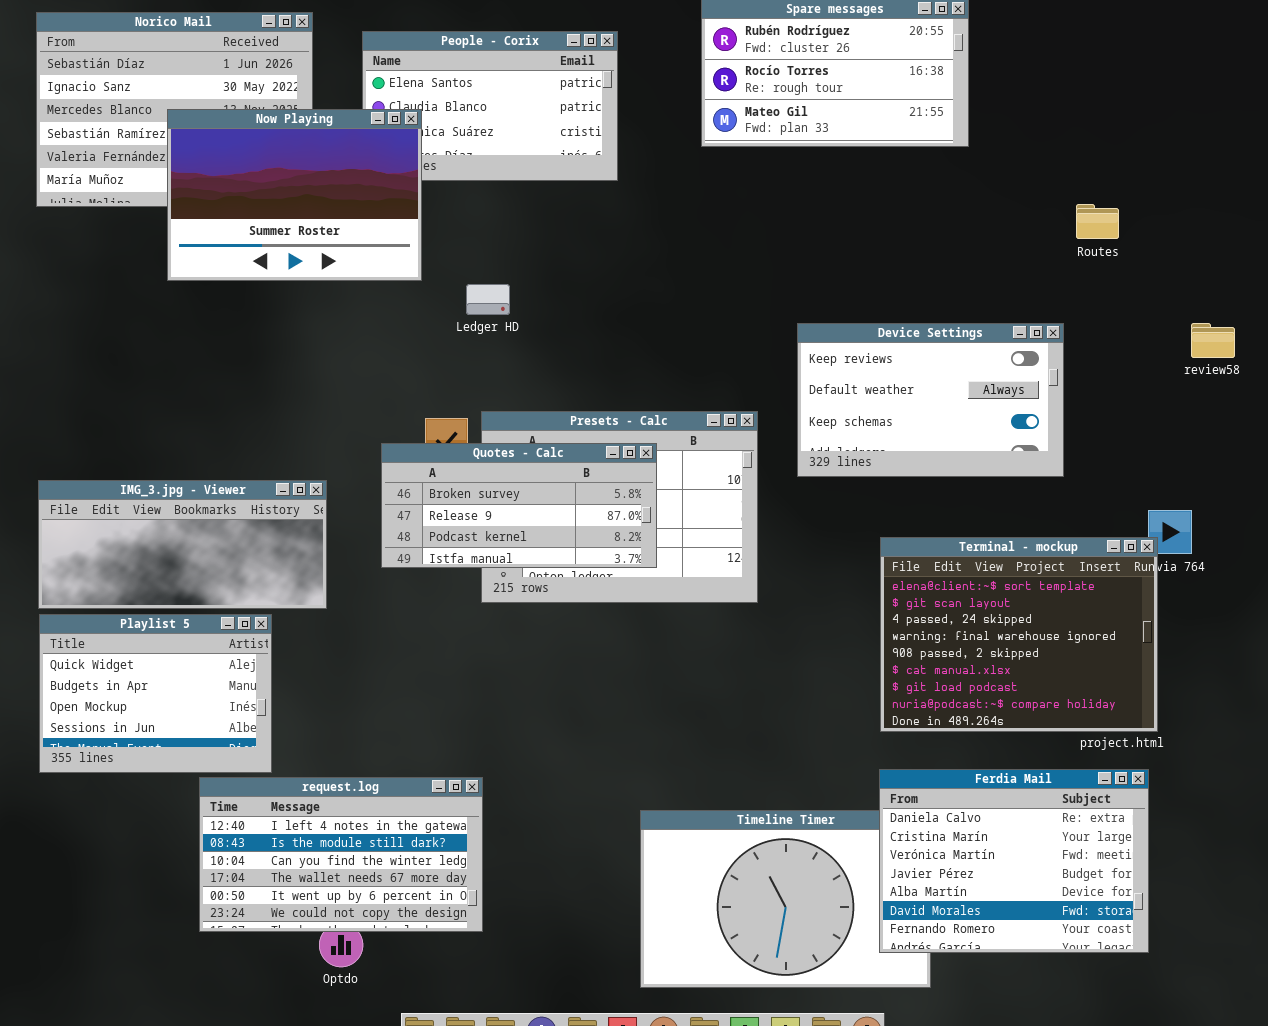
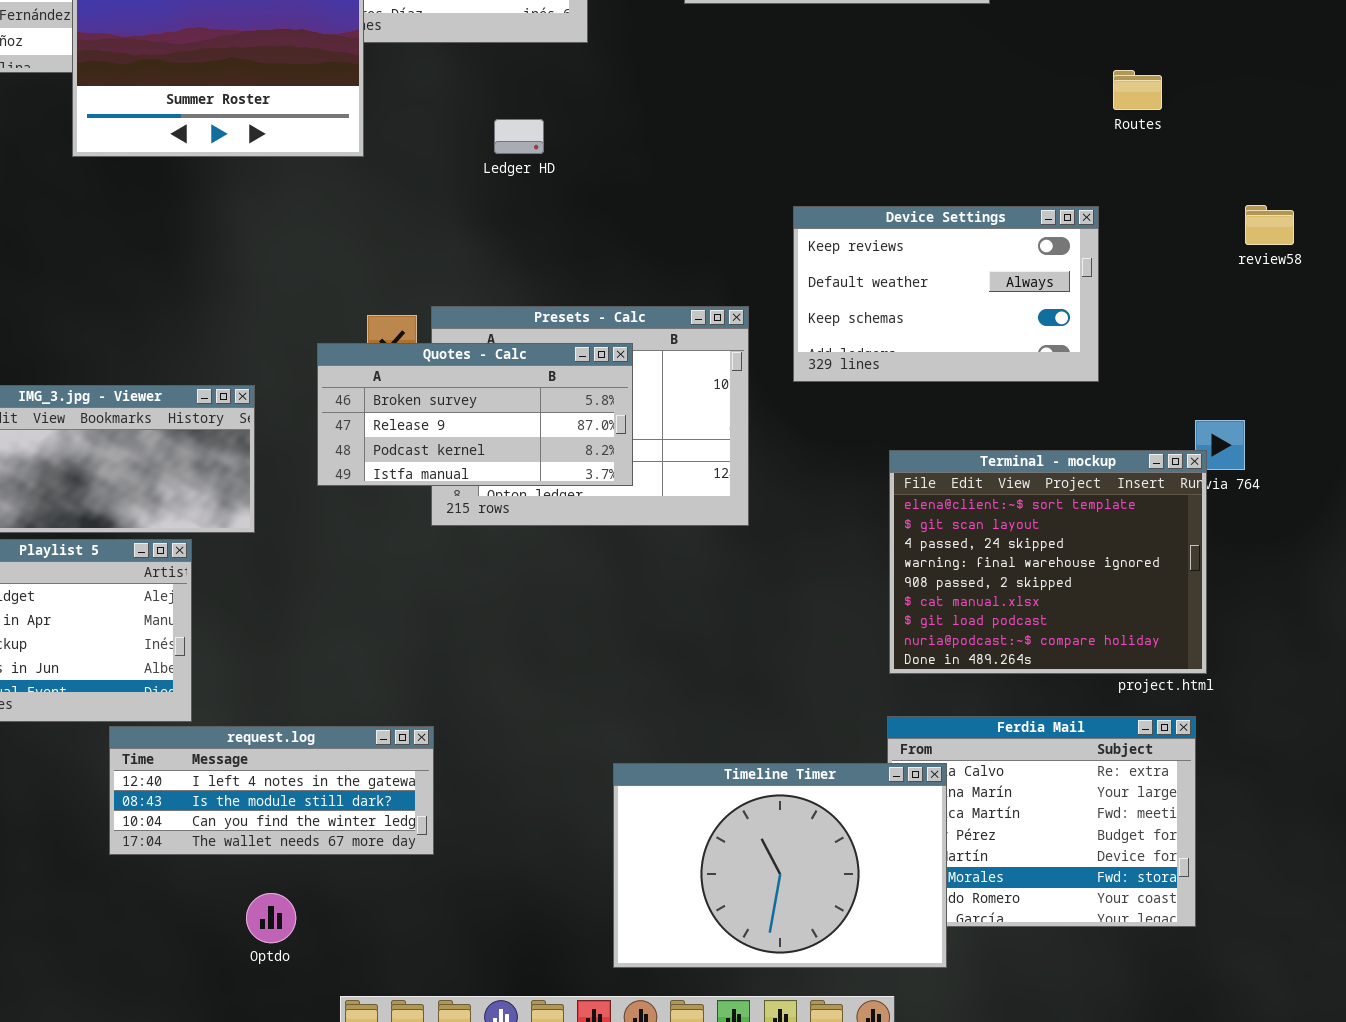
Ledger HD: [466,284,510,315] -> [494,119,544,154], moved
request.log: [199,777,483,932] -> [109,726,434,855], resized
Timeline Timer: [640,810,931,988] -> [613,763,947,968], raised

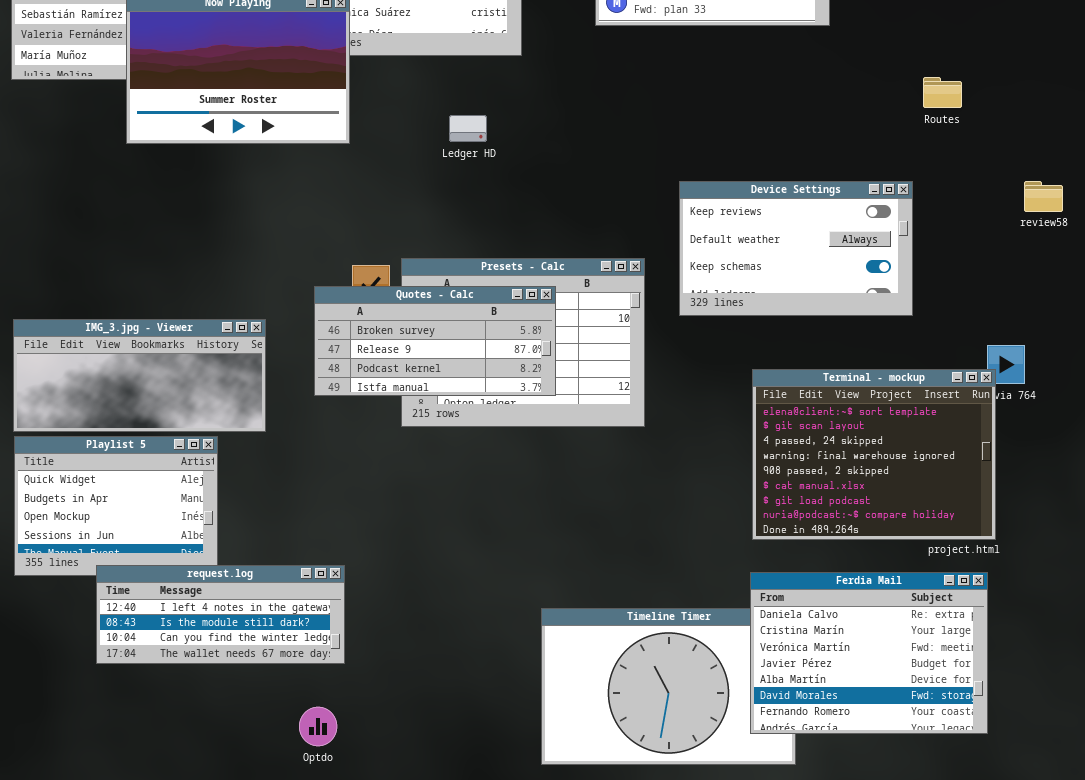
Ferdia Mail: [887,716,1196,927] -> [750,572,988,734], raised
request.log: [109,726,434,855] -> [96,565,345,664], moved
Optdo: [246,893,296,943] -> [299,707,337,746], moved

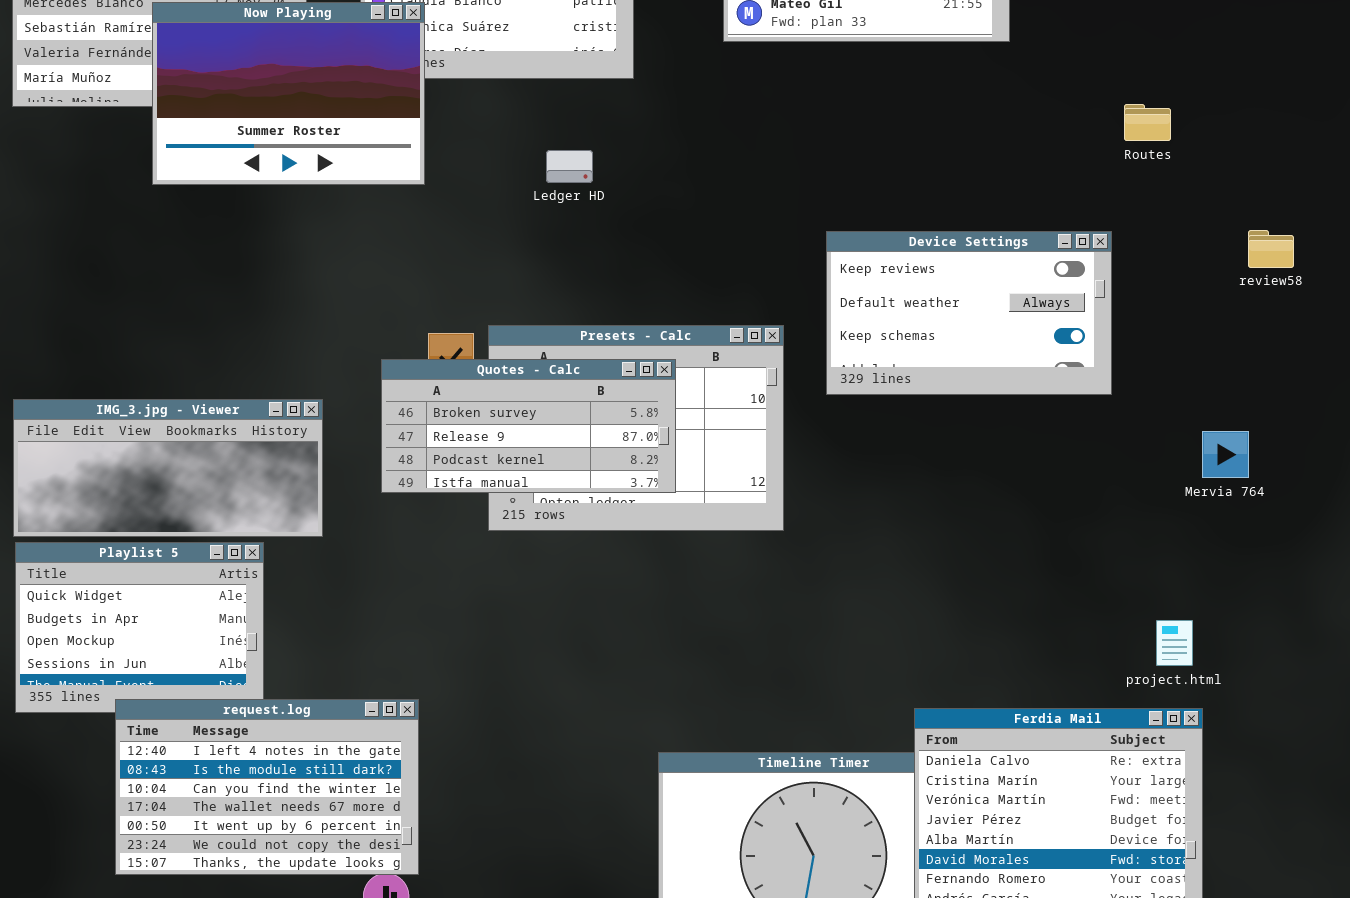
Terminal - mockup: [752,369,996,540] -> none, closed
request.log: [96,565,345,664] -> [115,699,419,875], resized

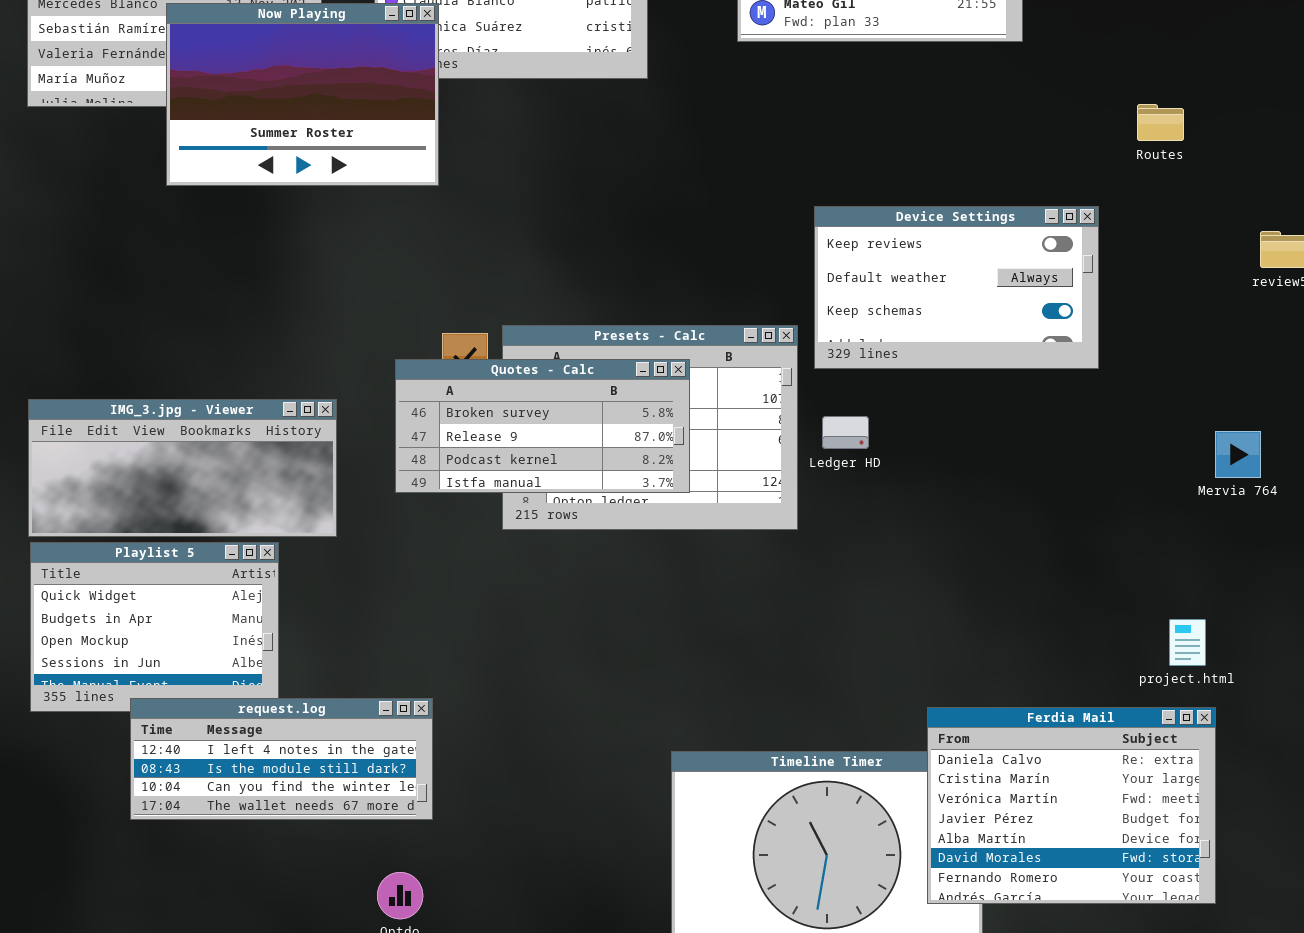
Ledger HD: [546,150,593,183] -> [822,416,869,449], moved
Device Settings: [826,231,1112,395] -> [814,206,1099,369], moved
request.log: [115,699,419,875] -> [130,698,433,820], resized

